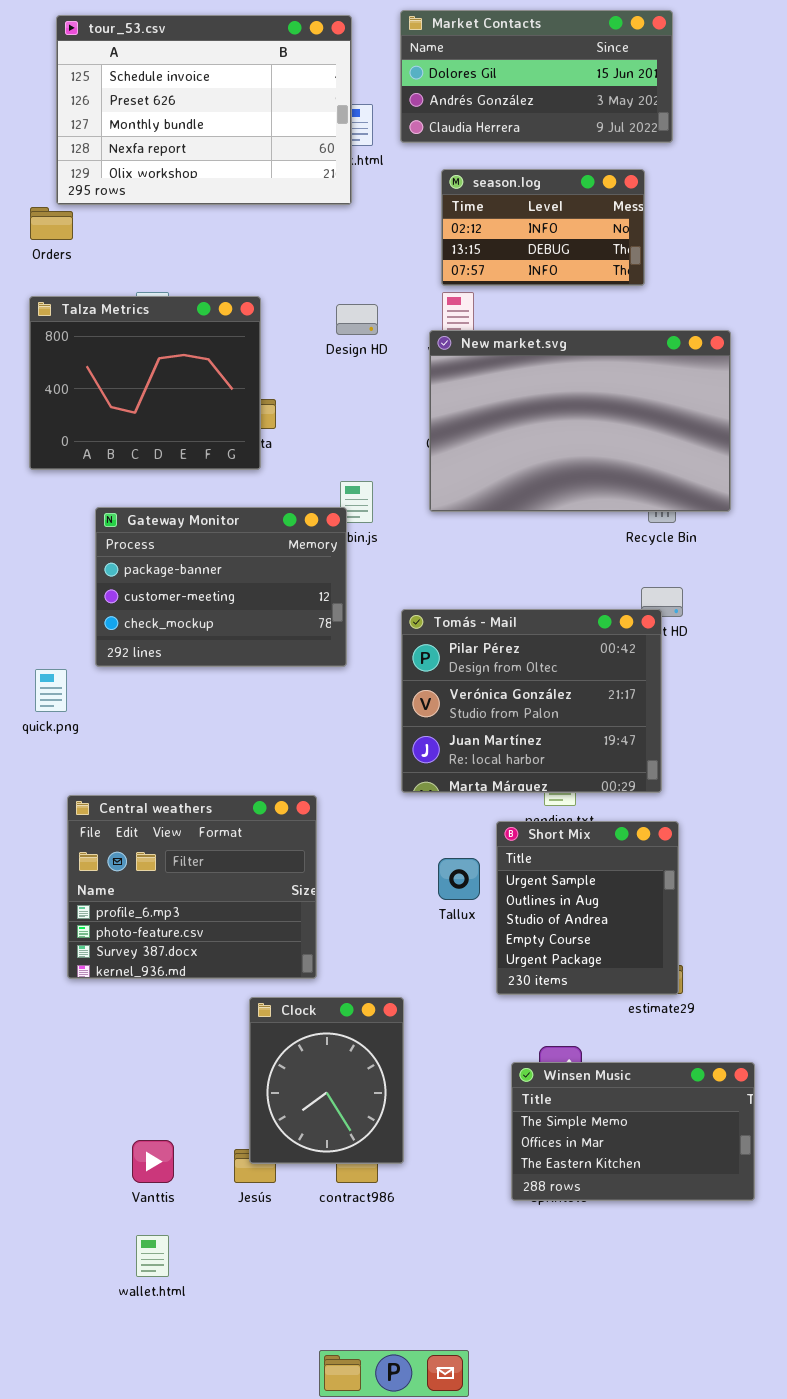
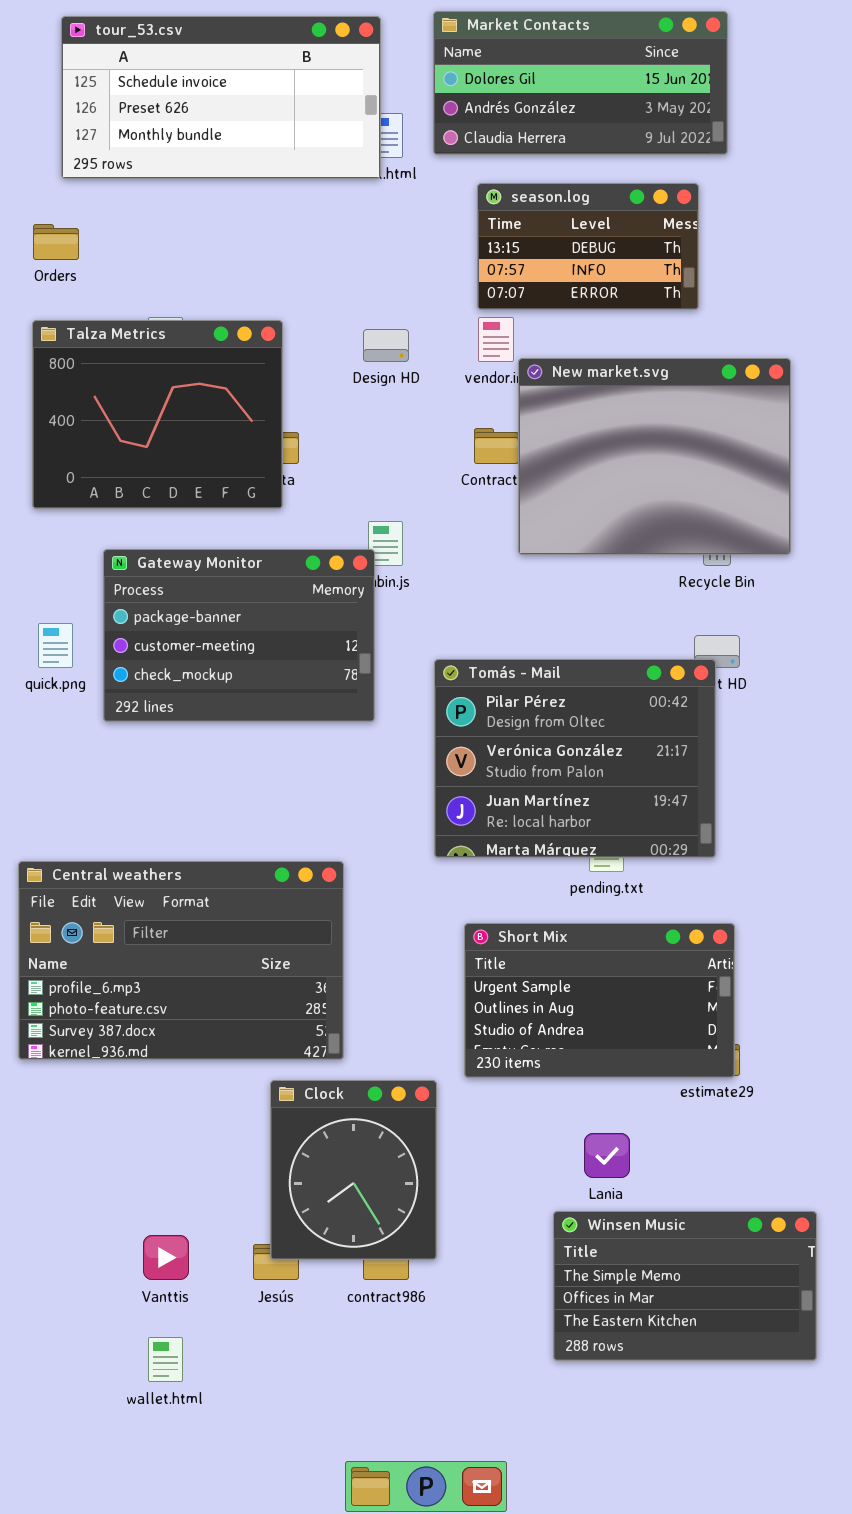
tour_53.csv: [56,15,352,205] -> [61,16,381,179], resized
season.log: [441,169,645,286] -> [477,183,699,310], scrolled down 1 row
New market.svg: [429,330,731,512] -> [518,358,791,555], resized
quick.png: [35,669,67,712] -> [38,623,73,668], moved
Central weathers: [67,795,317,979] -> [18,861,344,1060], resized
Short Mix: [496,821,679,995] -> [464,923,735,1078], resized
Winsen Music: [511,1062,755,1201] -> [553,1211,817,1361], moved

